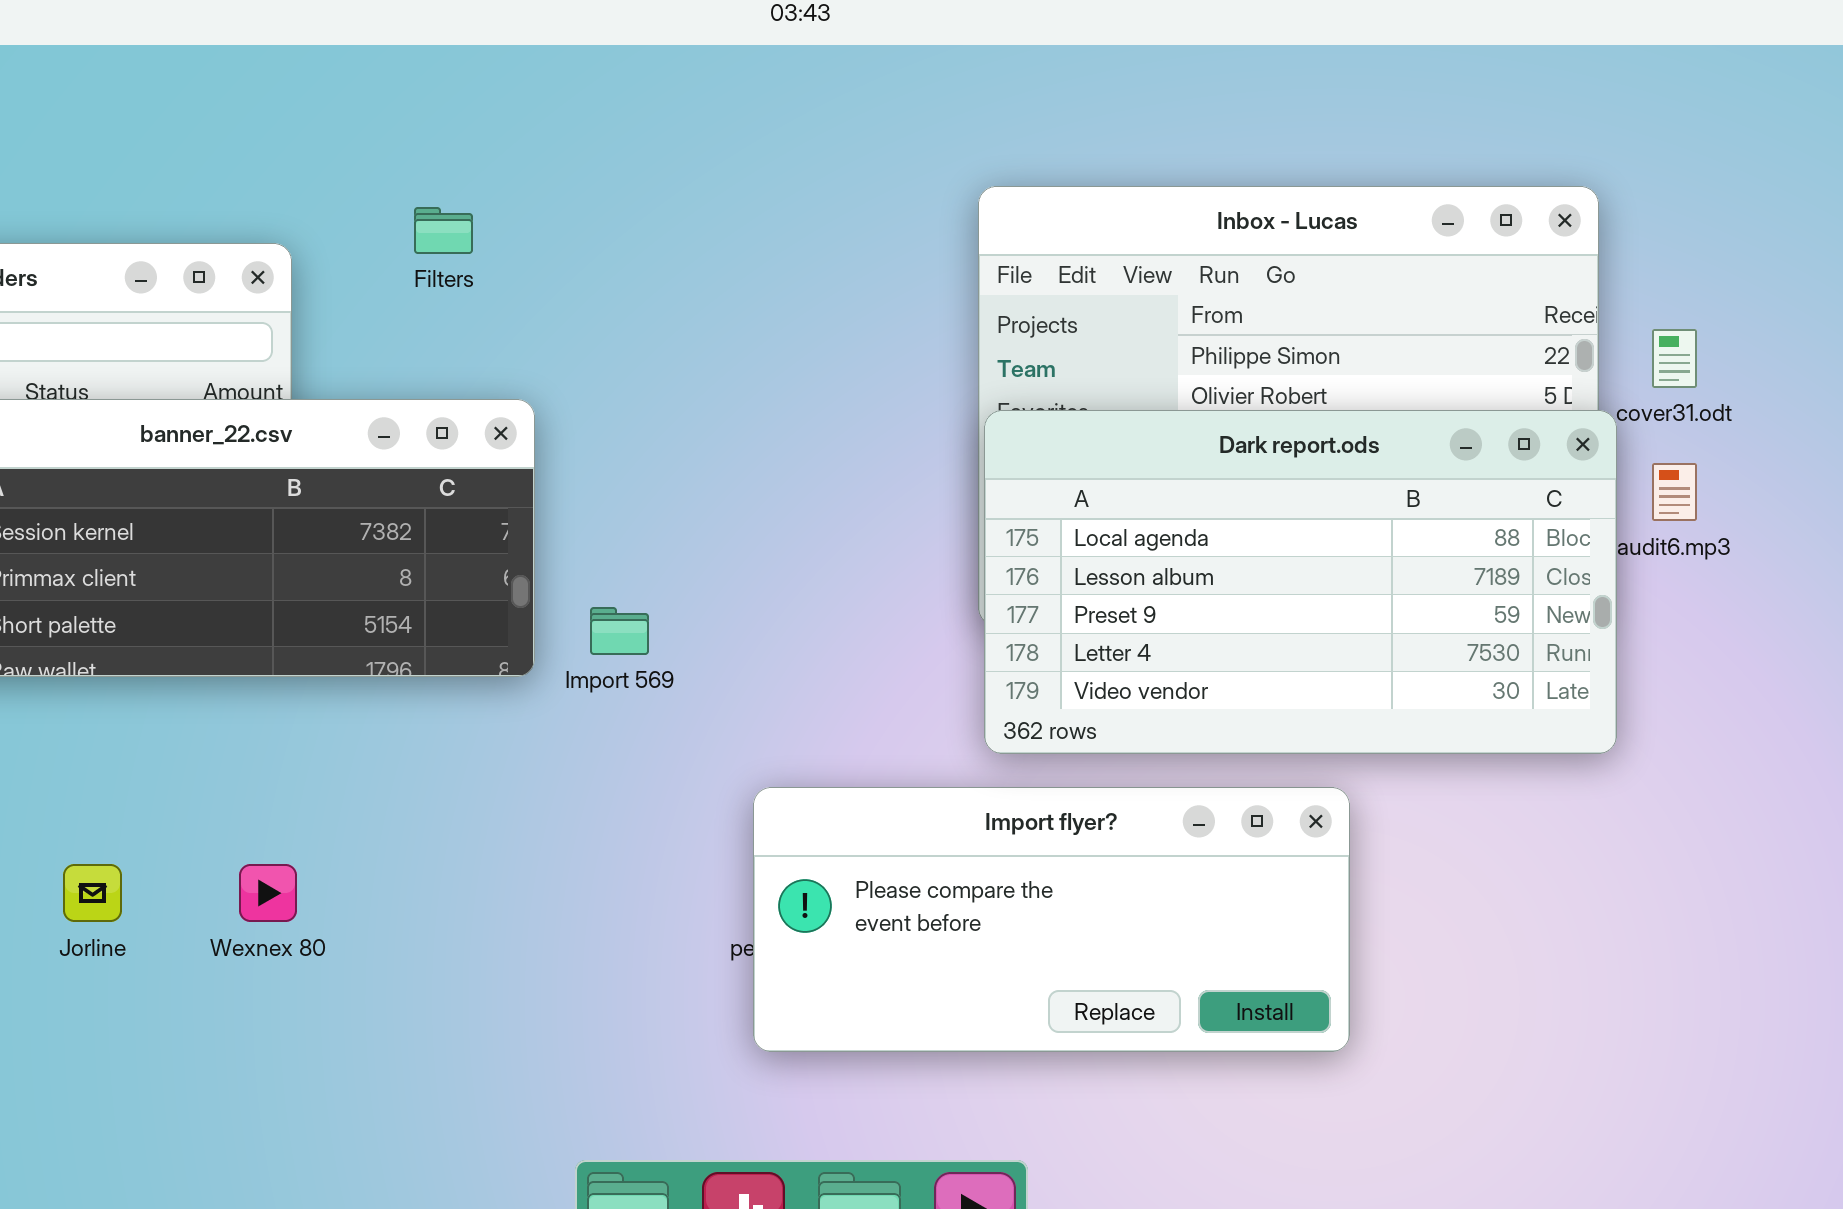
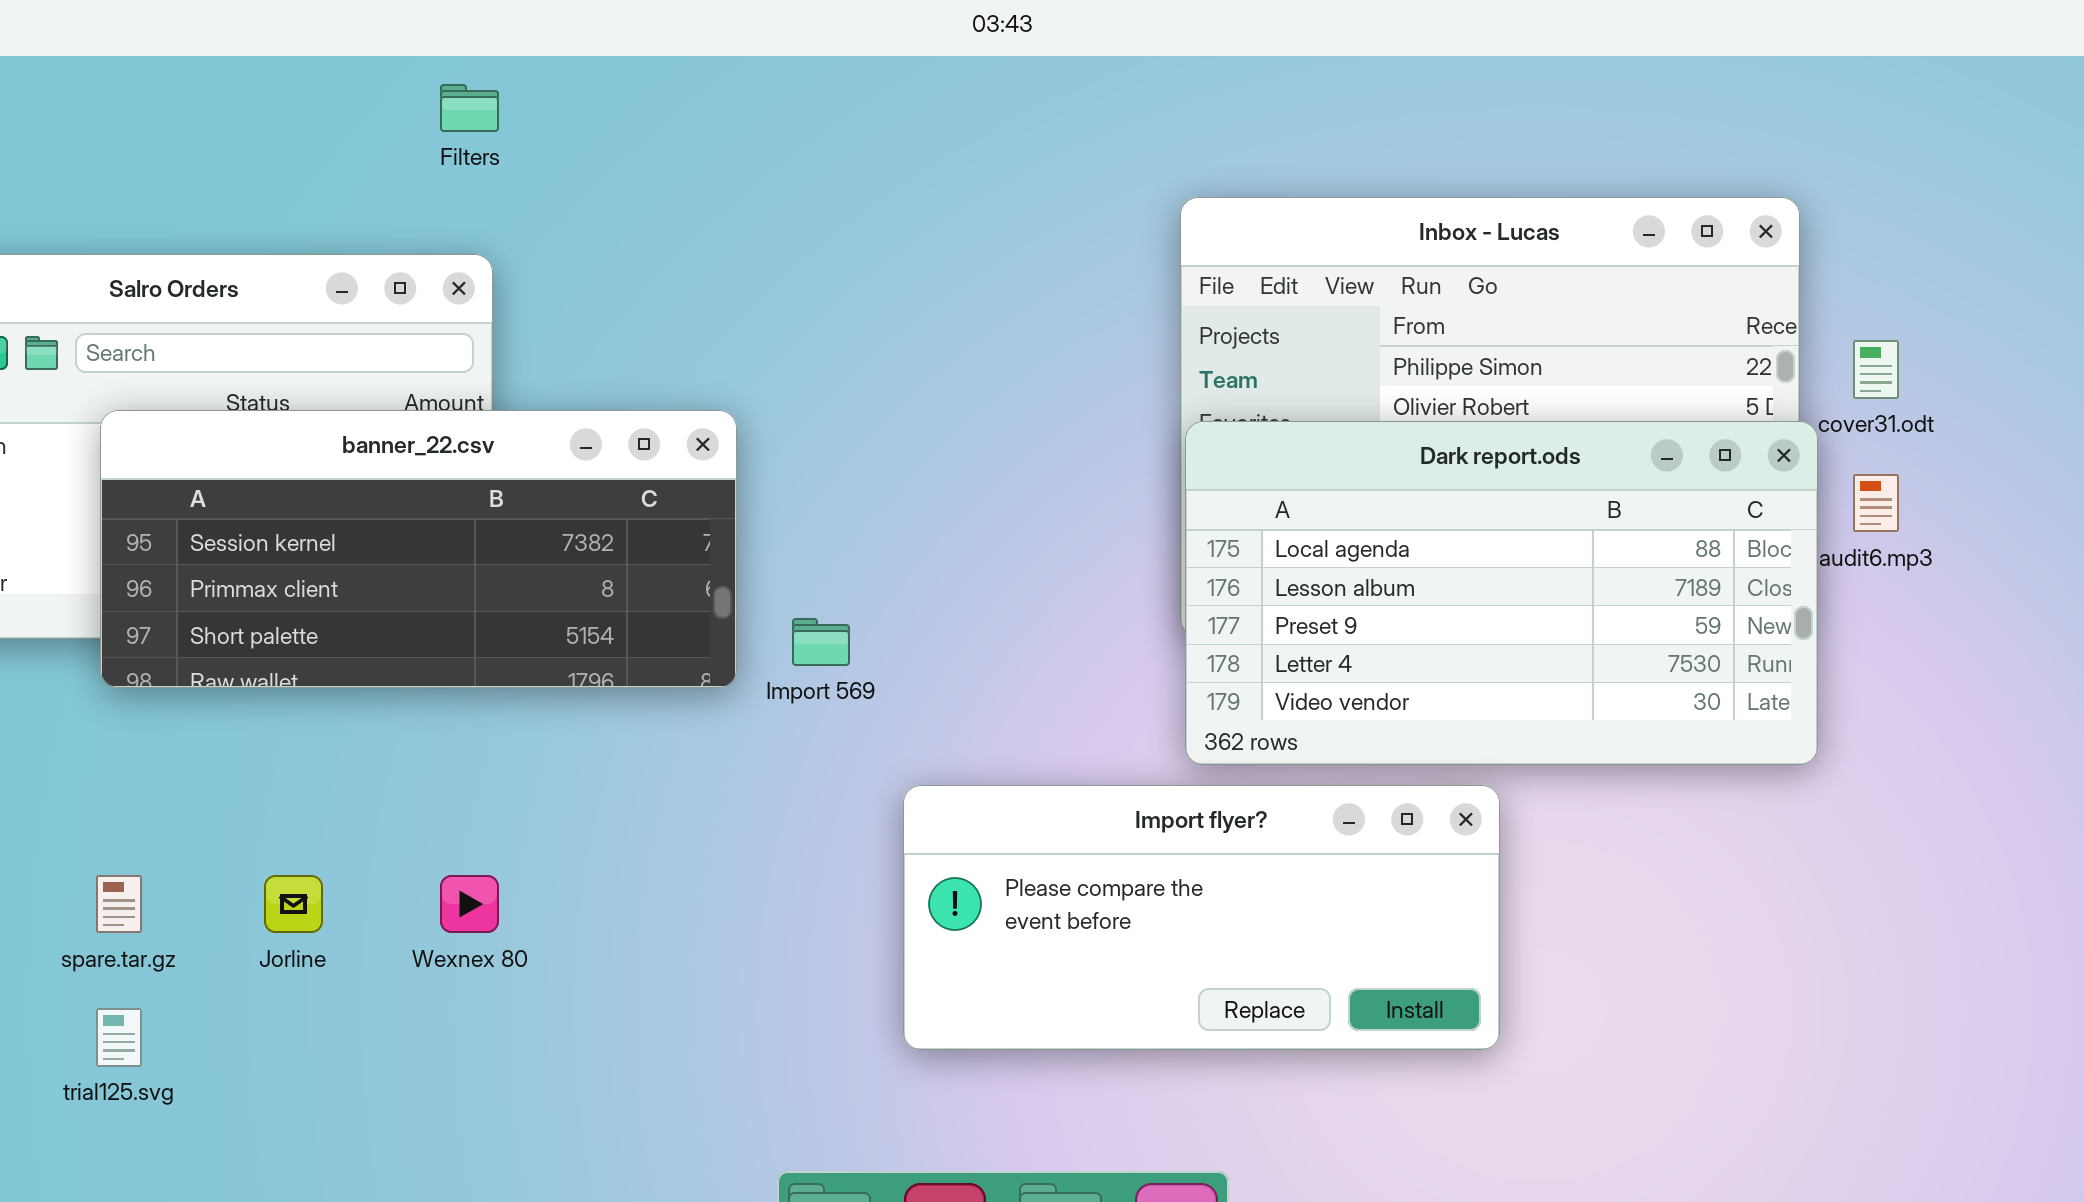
Filters: [414,207,473,254] -> [440,84,499,132], moved
Import flyer?: [753,787,1350,1052] -> [903,785,1500,1050], moved

